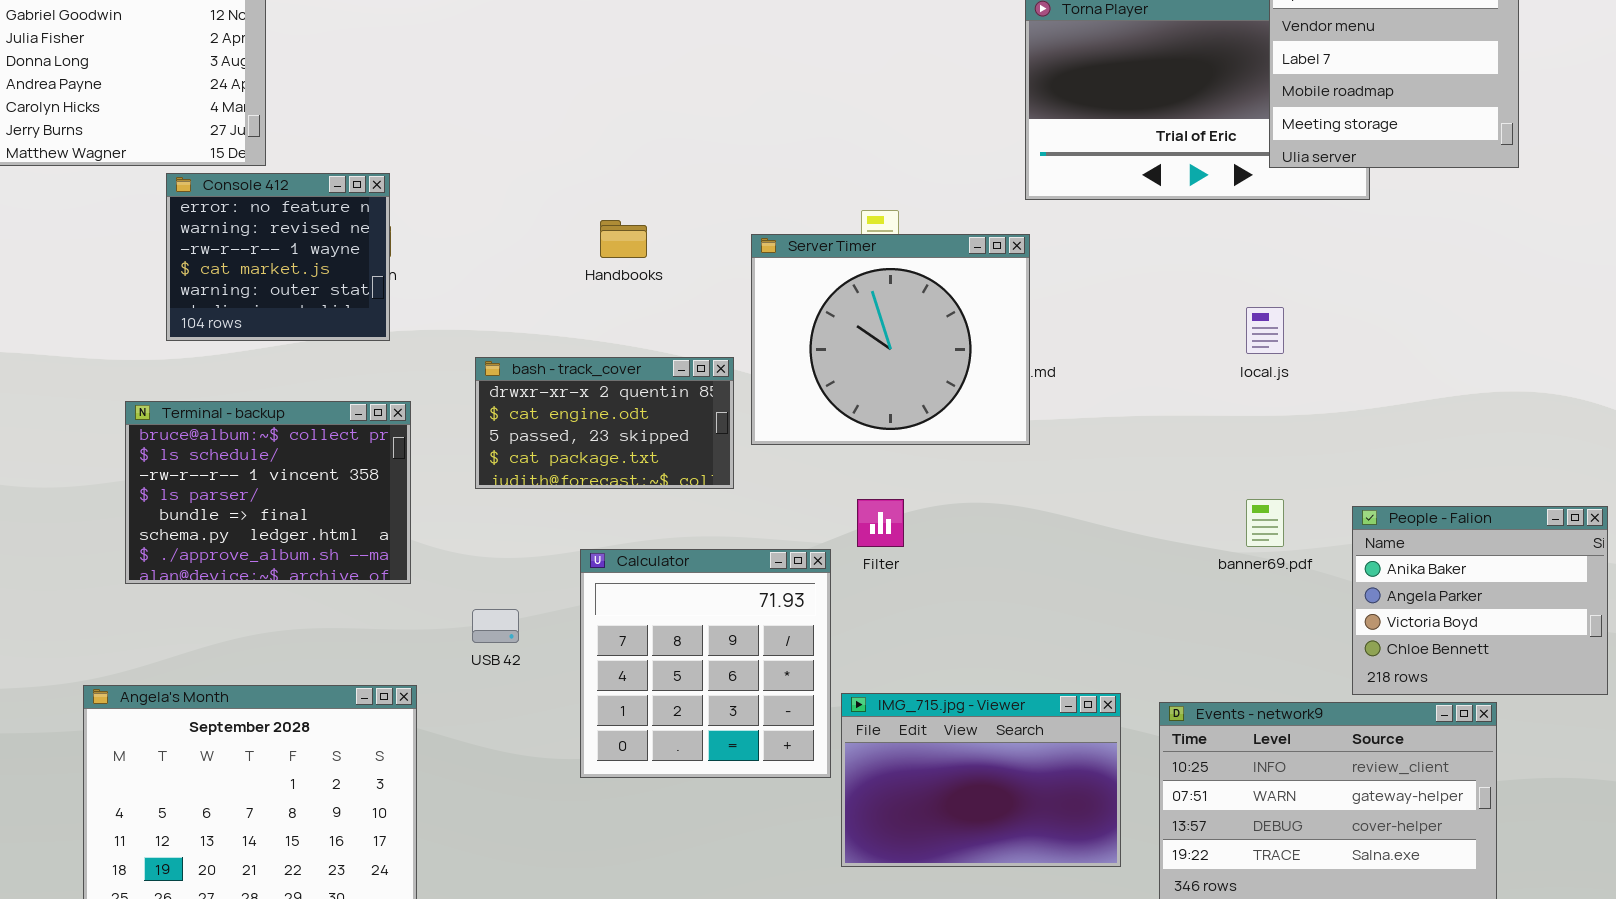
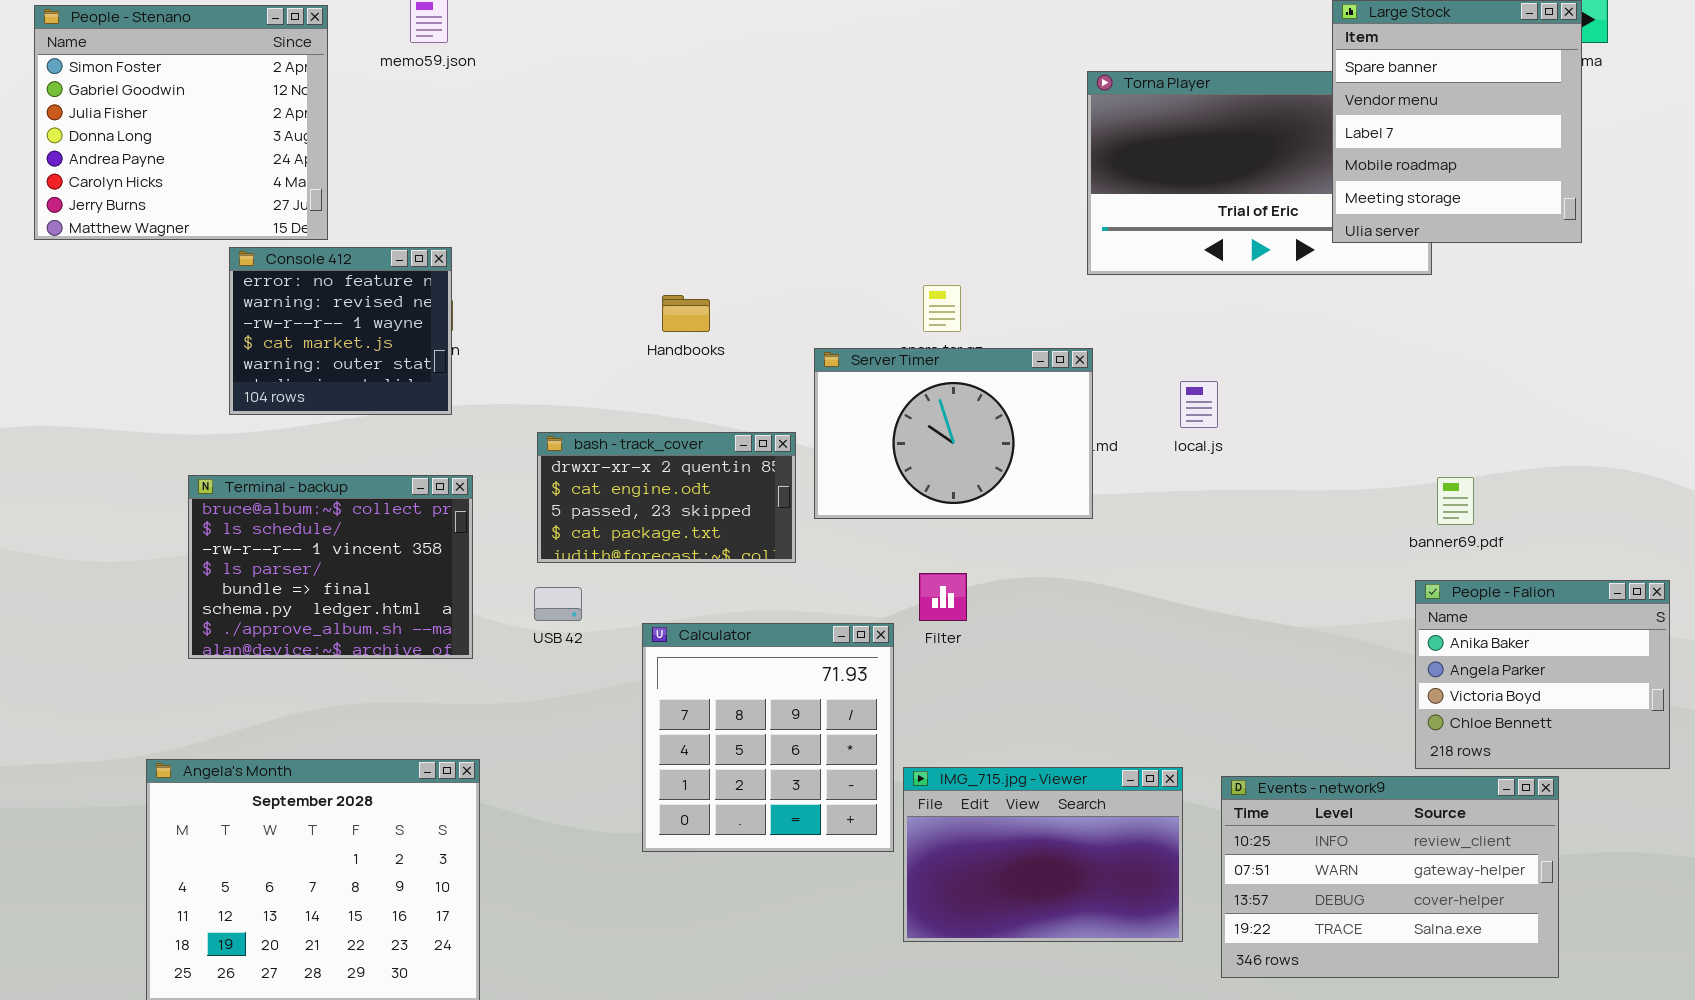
Server Timer: [751,234,1030,445] -> [814,348,1093,519], resized
local.js: [1246,307,1284,354] -> [1180,381,1218,428], moved
banner69.pdf: [1246,499,1284,547] -> [1437,477,1474,525], moved
USB 42: [472,609,519,643] -> [534,587,582,621], moved

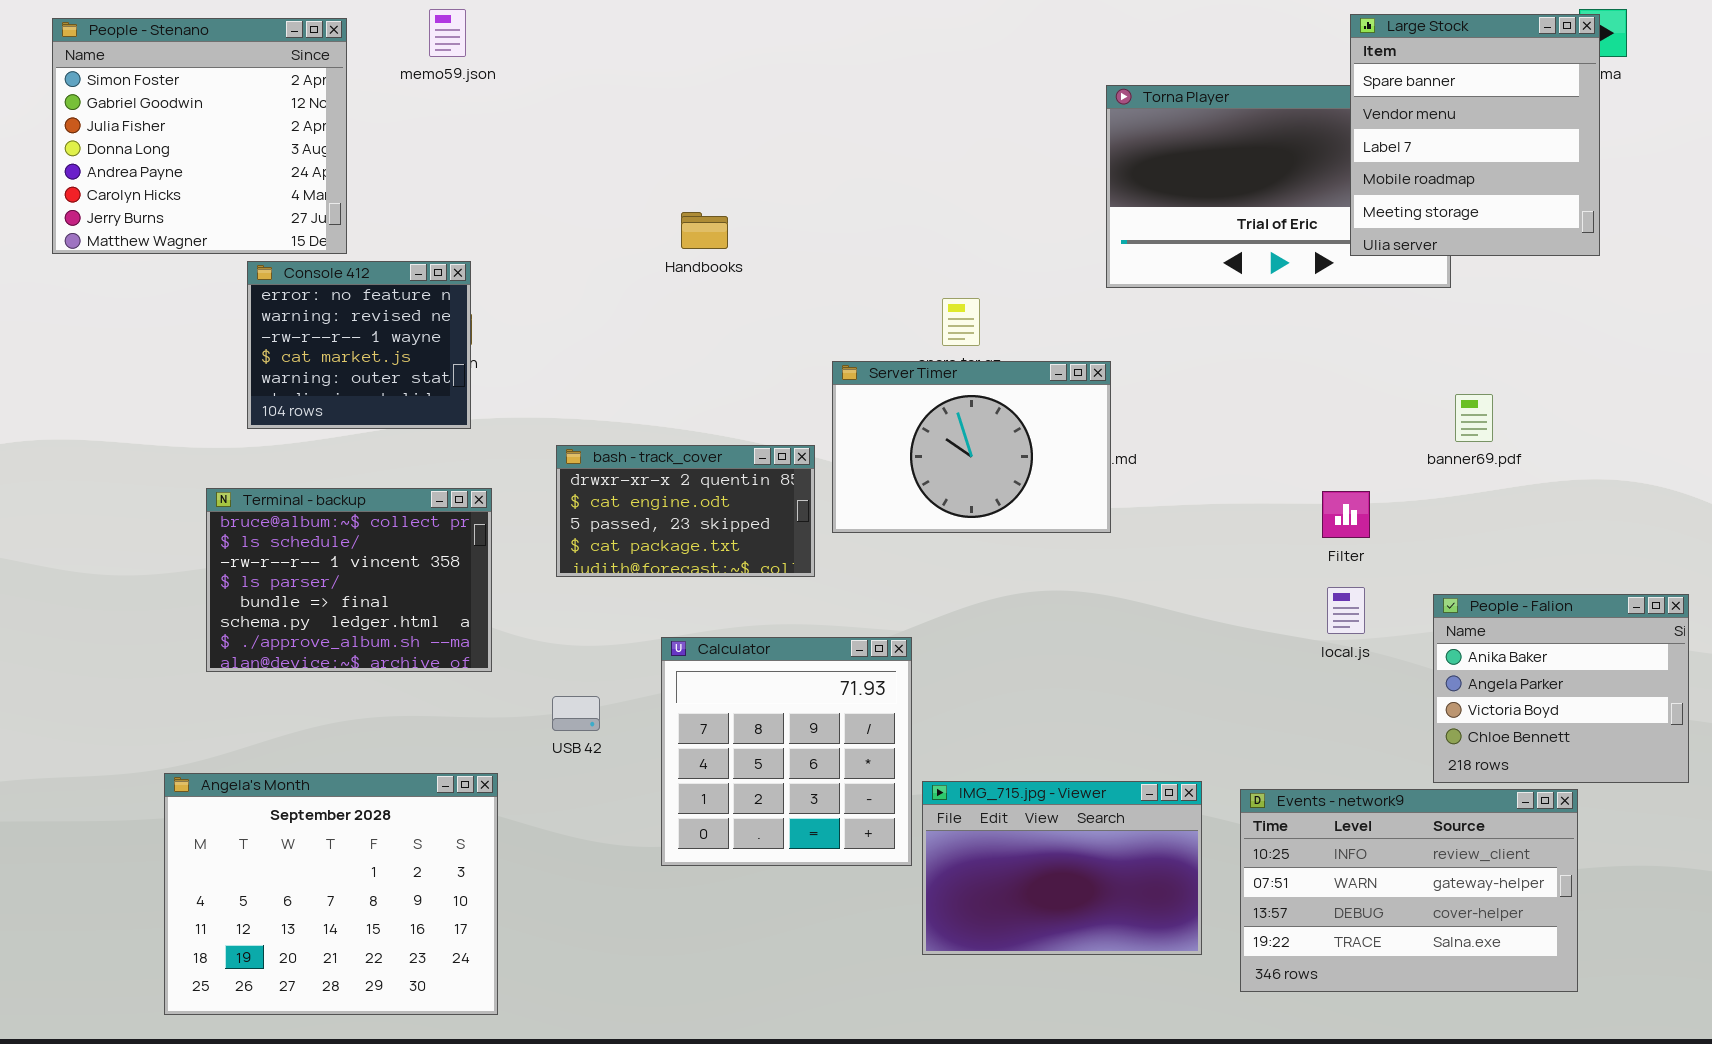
Handbooks: [662,295,710,332] -> [681,212,728,249], moved
local.js: [1180,381,1218,428] -> [1327,587,1365,634], moved
banner69.pdf: [1437,477,1474,525] -> [1455,394,1493,442], moved
Filter: [919,573,967,621] -> [1322,491,1370,538], moved
USB 42: [534,587,582,621] -> [552,696,600,731], moved

